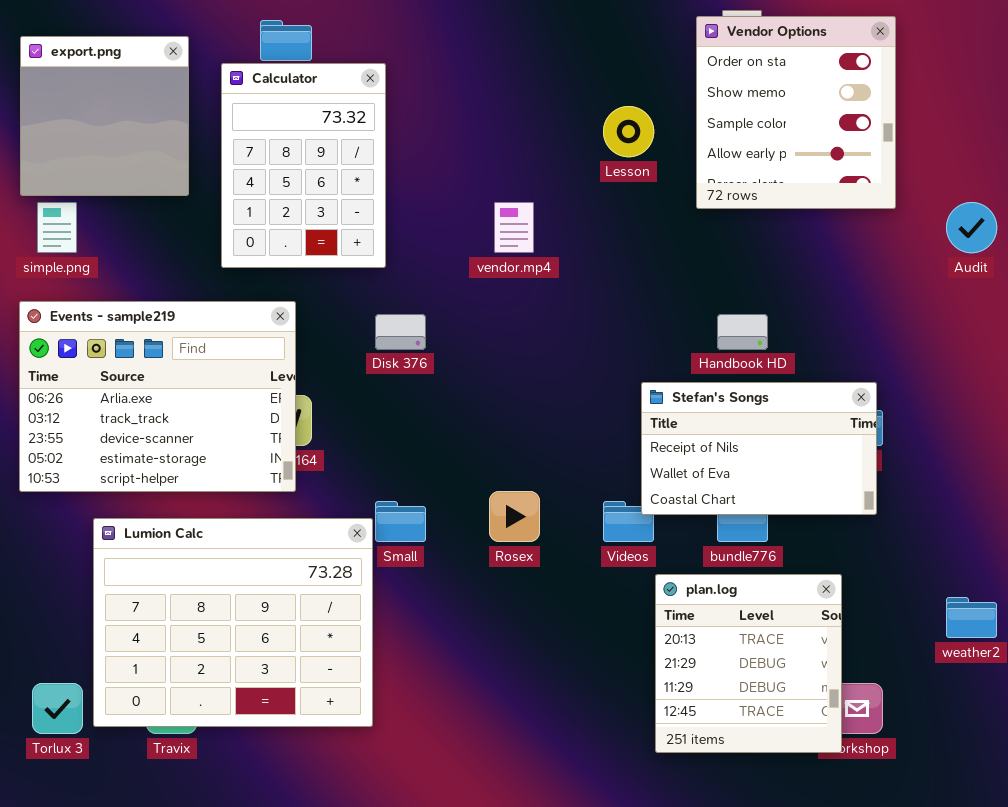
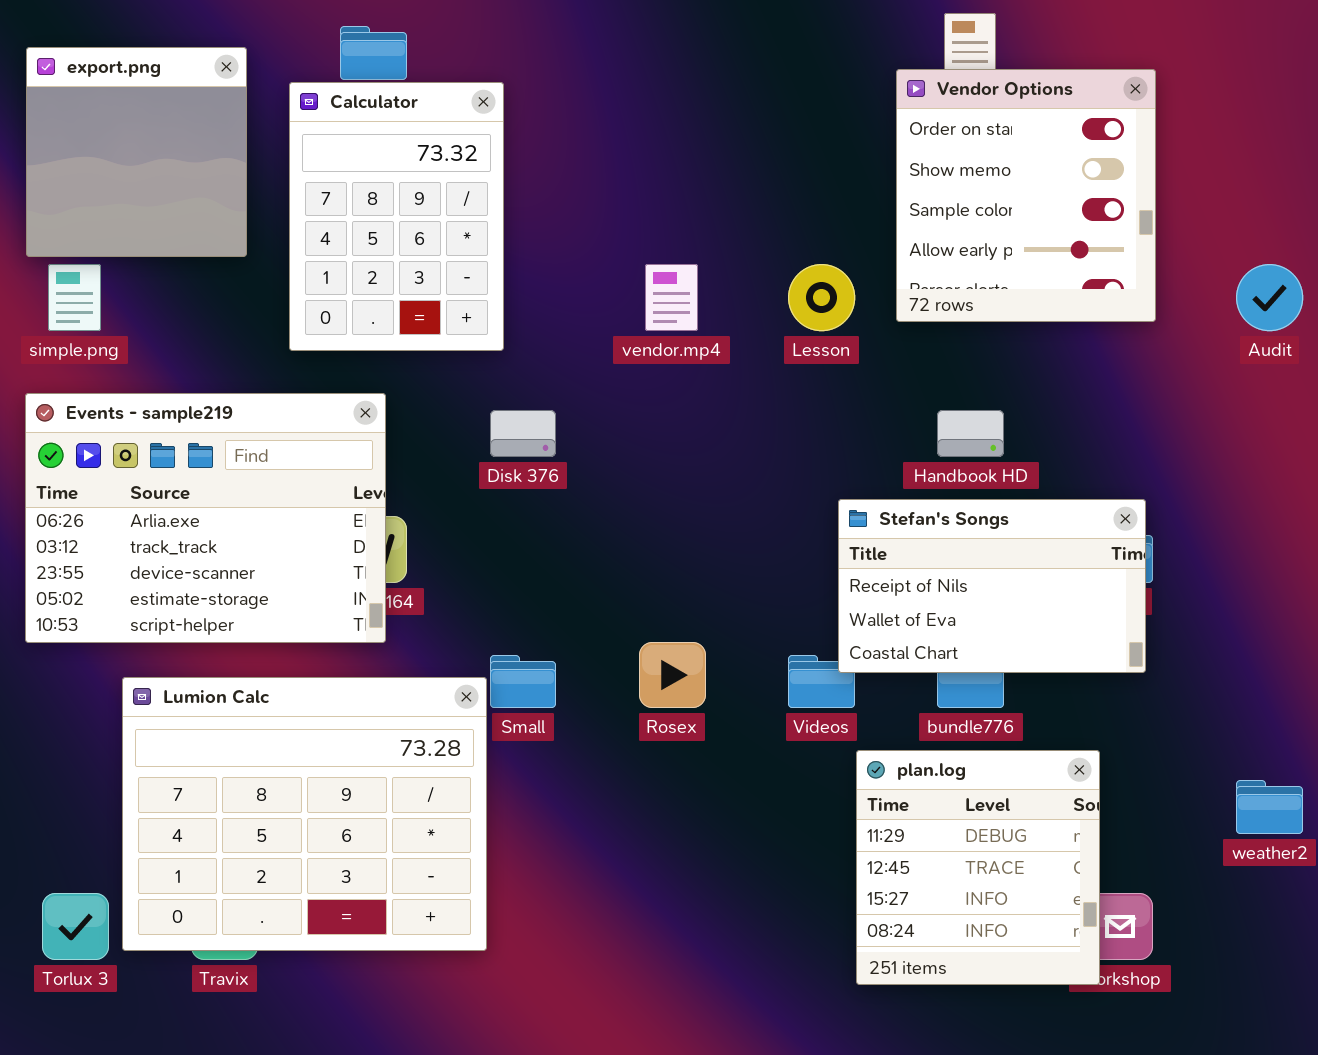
Vendor Options: [696,16,896,209] -> [896,69,1156,322], moved
Lesson: [603,106,654,157] -> [788,264,855,331], moved
plan.log: [655,574,842,753] -> [856,750,1100,985], scrolled down 2 rows

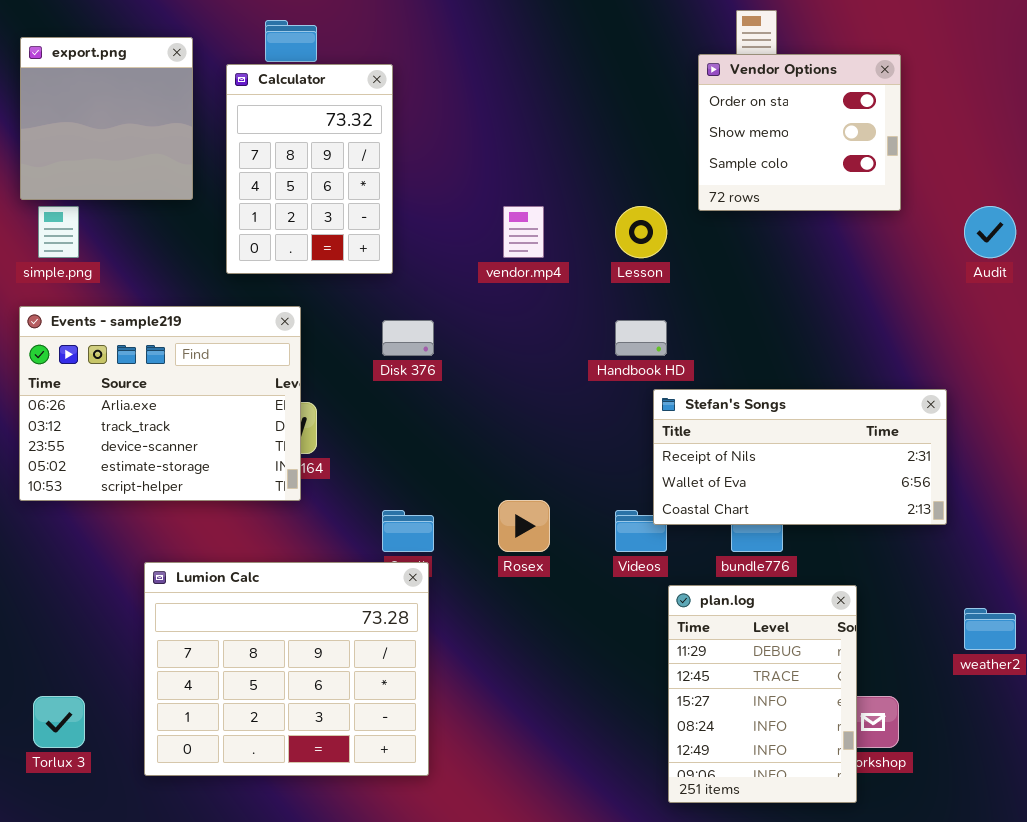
Vendor Options: [896,69,1156,322] -> [698,54,901,211], resized
Handbook HD: [937,410,1004,457] -> [615,320,667,356], moved
Stefan's Songs: [838,499,1146,673] -> [653,389,947,525], resized
Lumion Calc: [122,677,487,951] -> [144,562,429,776], moved
plan.log: [856,750,1100,985] -> [668,585,857,803], resized

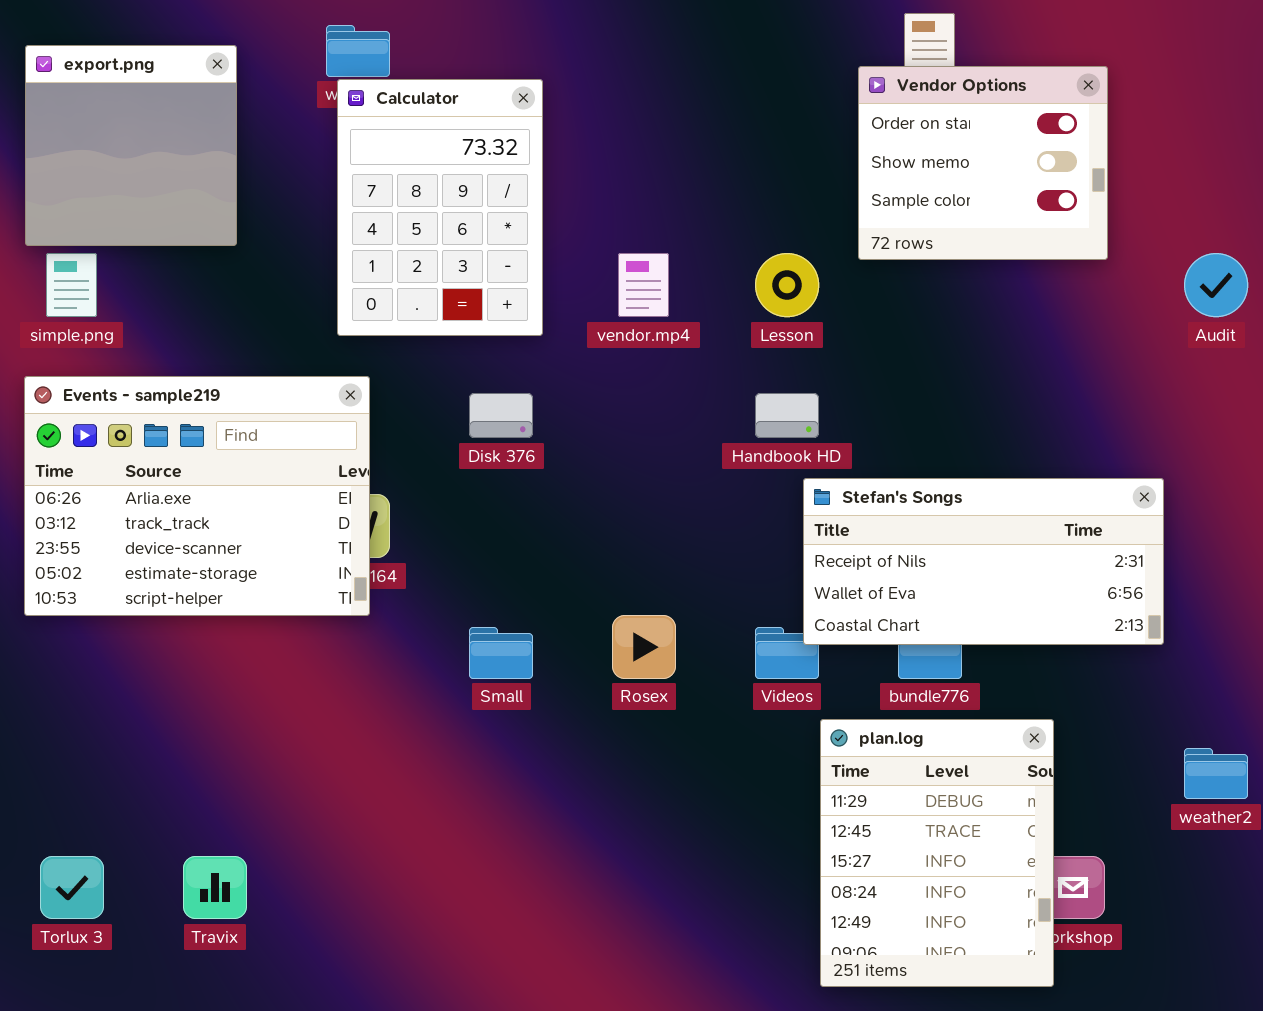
Calculator: [226,64,393,274] -> [337,79,543,336], moved
Lumion Calc: [144,562,429,776] -> none, closed

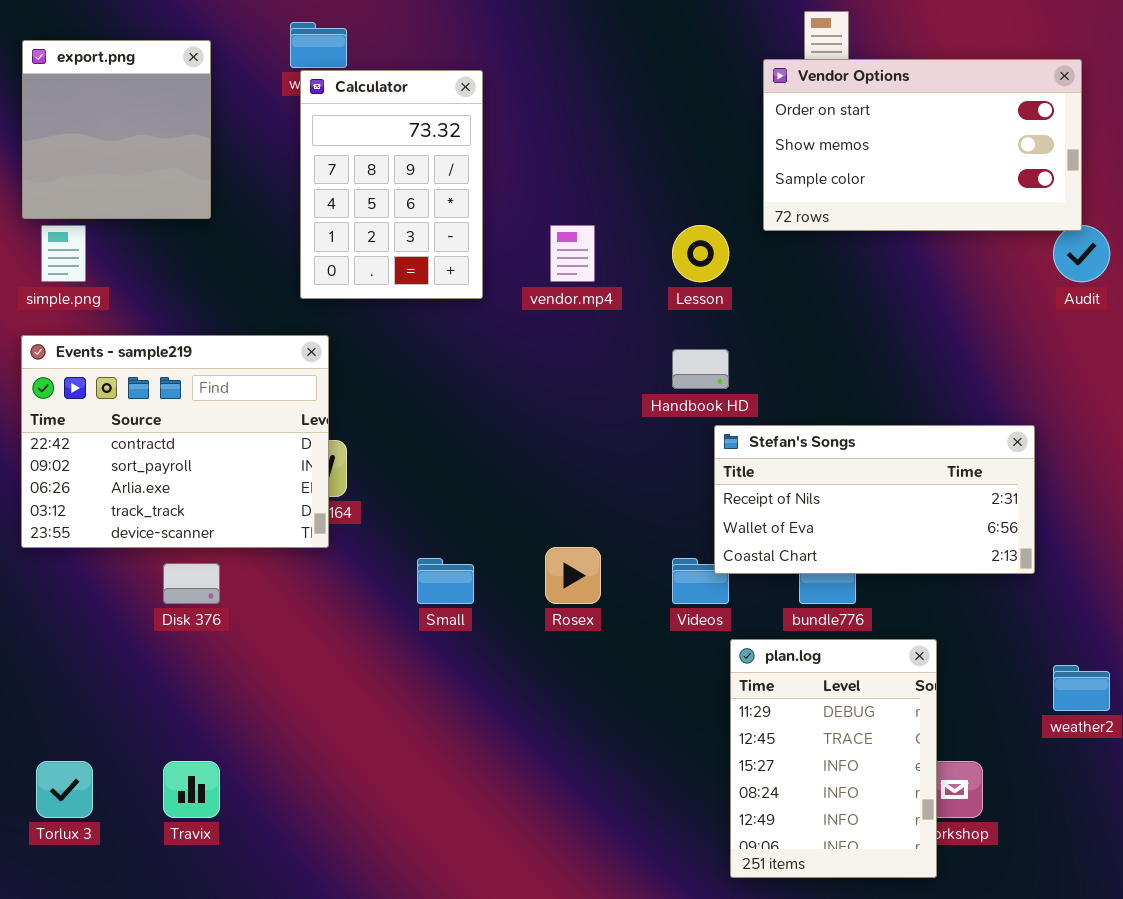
Vendor Options: [858,66,1108,260] -> [763,59,1082,231], resized
Events - sample219: [24,376,370,616] -> [21,335,329,548], scrolled up 2 rows
Disk 376: [469,393,533,438] -> [163,563,220,604], moved

